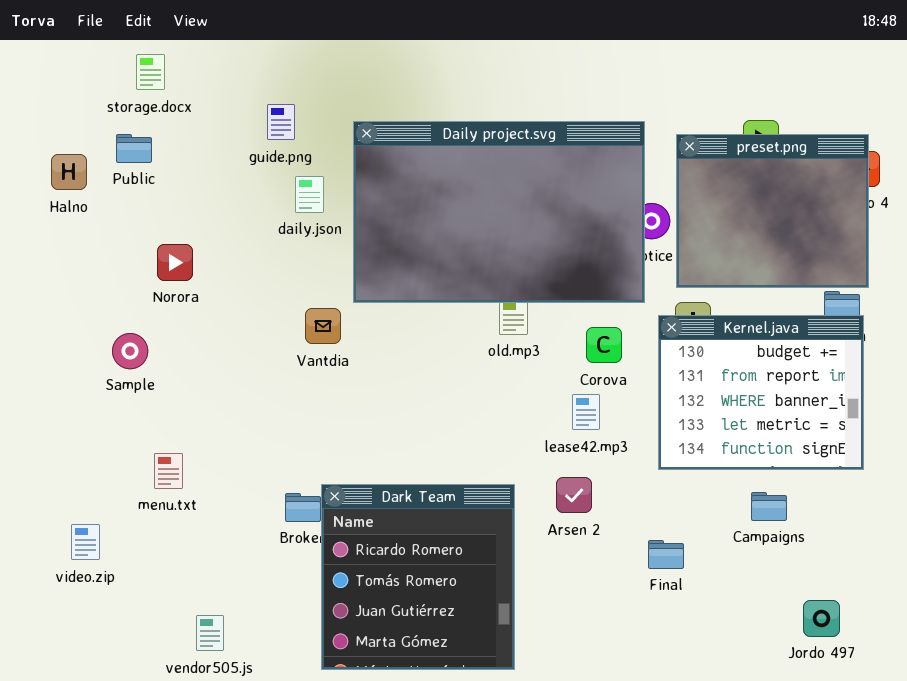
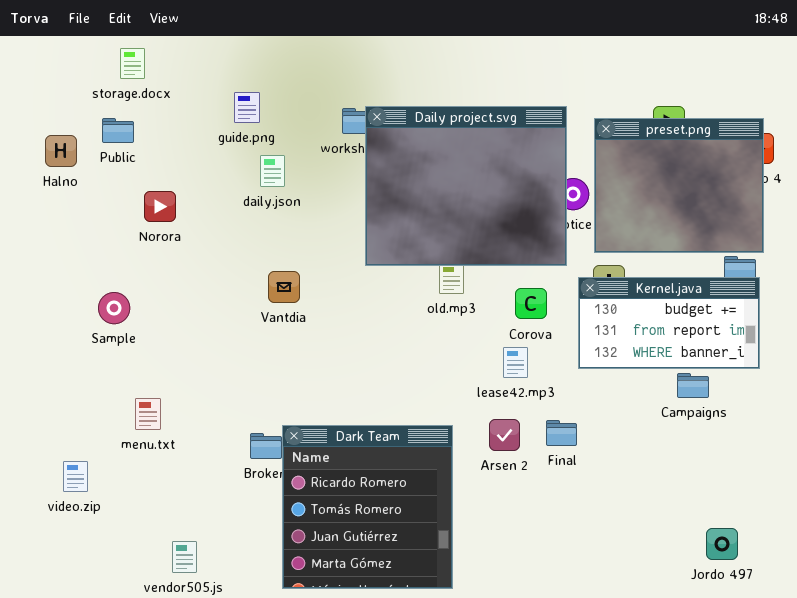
Daily project.svg: [353,121,645,303] -> [365,106,567,266], resized
Norora: [157,244,193,281] -> [144,191,176,222], moved
Kernel.java: [658,315,864,470] -> [578,277,760,369], resized
Campaigns: [751,492,787,521] -> [677,373,709,398], moved
Final: [648,540,684,569] -> [546,420,577,446], moved

